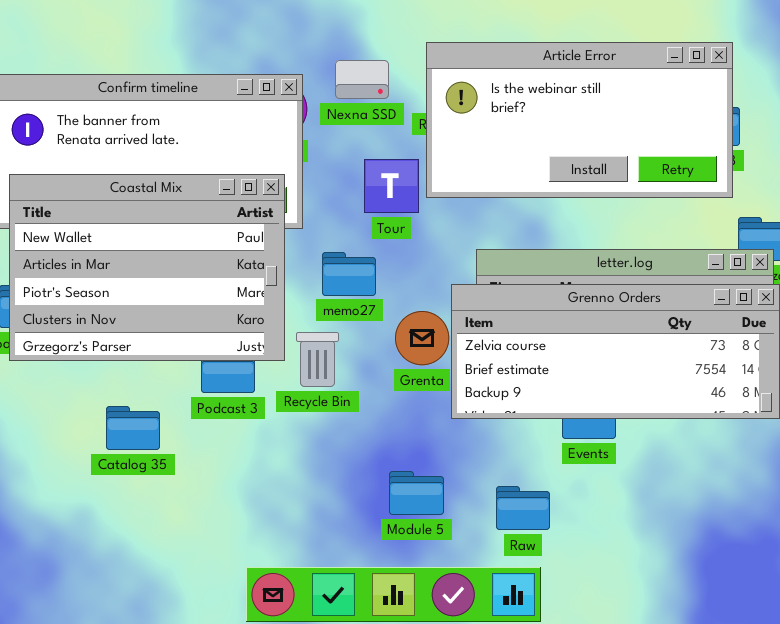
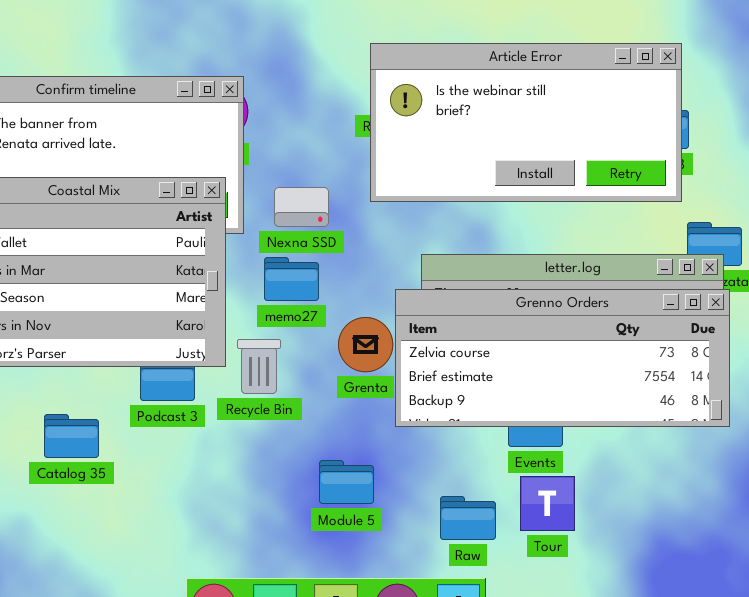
Nexna SSD: [335,60,389,99] -> [274,187,329,227], moved
Tour: [364,159,419,213] -> [520,476,575,531], moved
Module 5: [389,471,444,515] -> [319,460,374,504], moved

